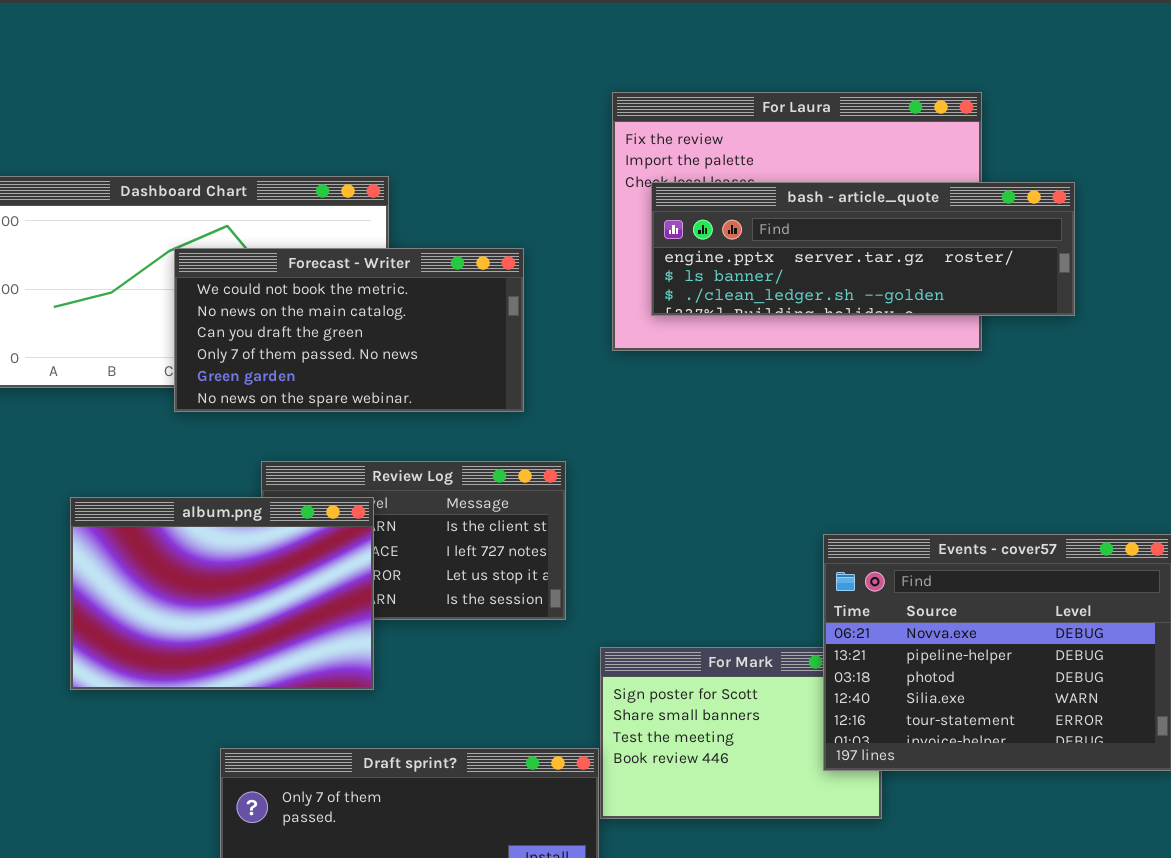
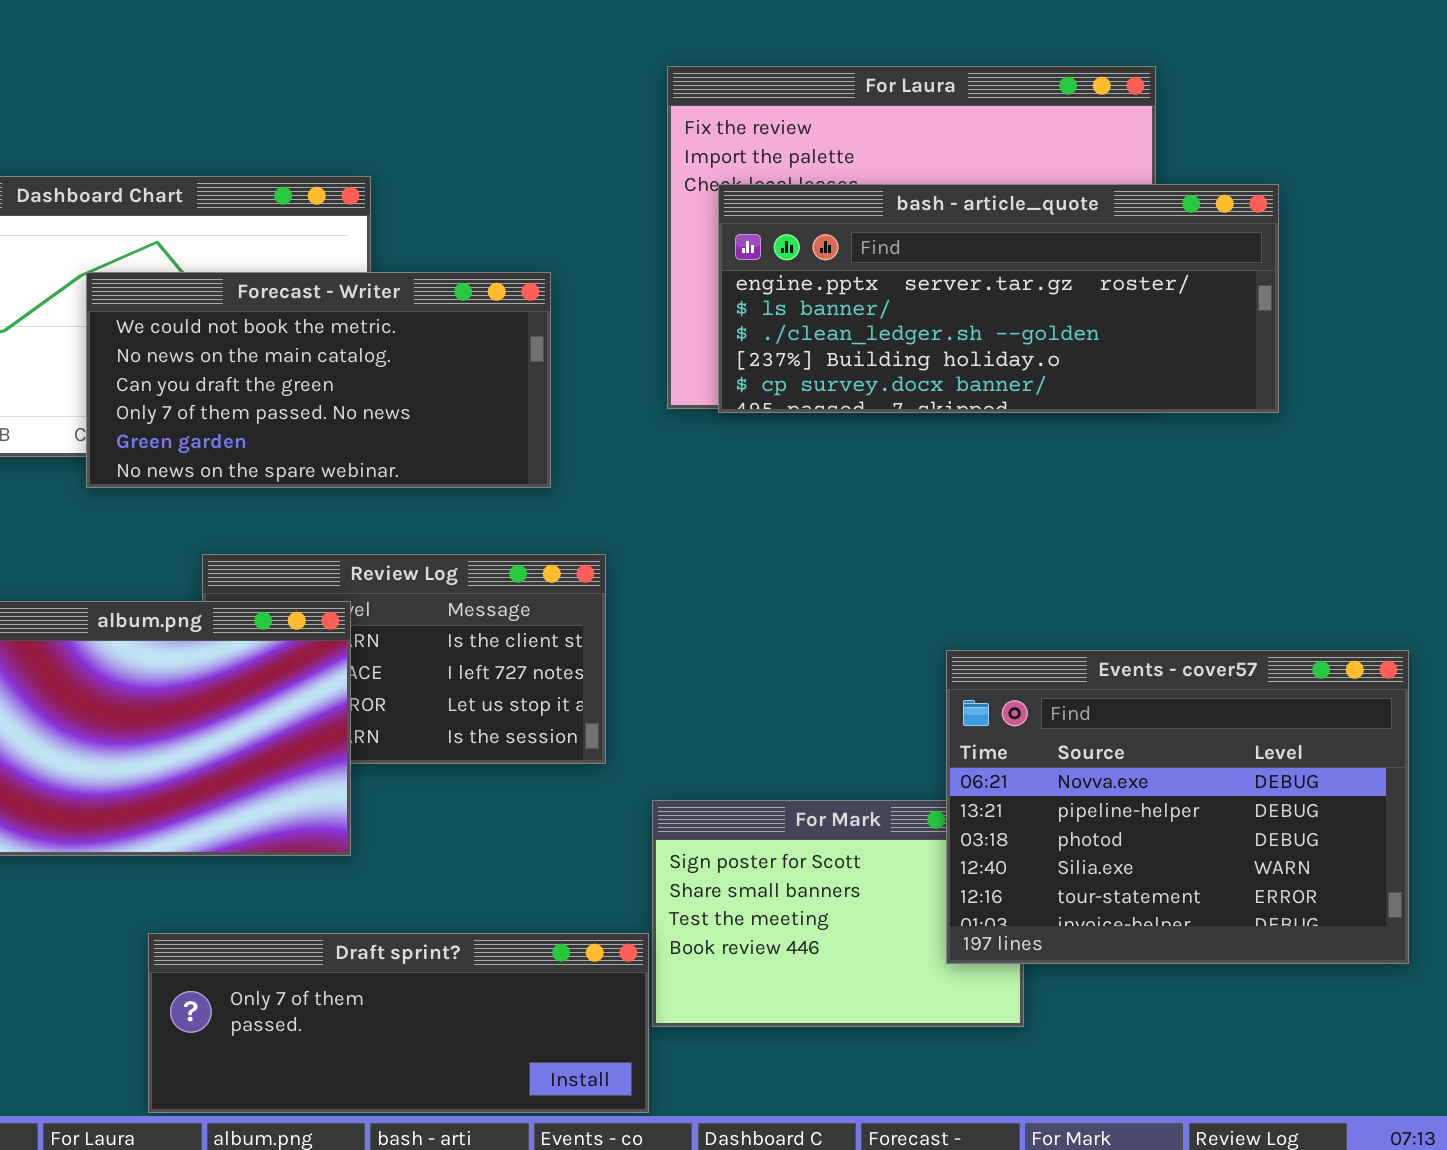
bash - article_quote: [651,182,1075,316] -> [718,184,1279,413], resized

